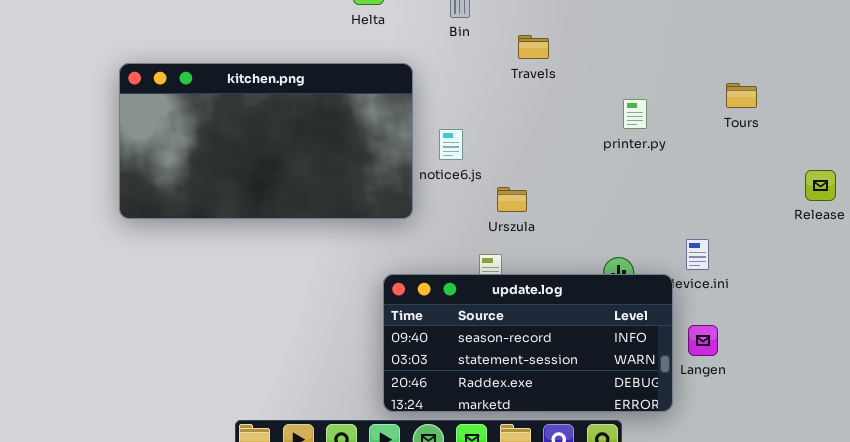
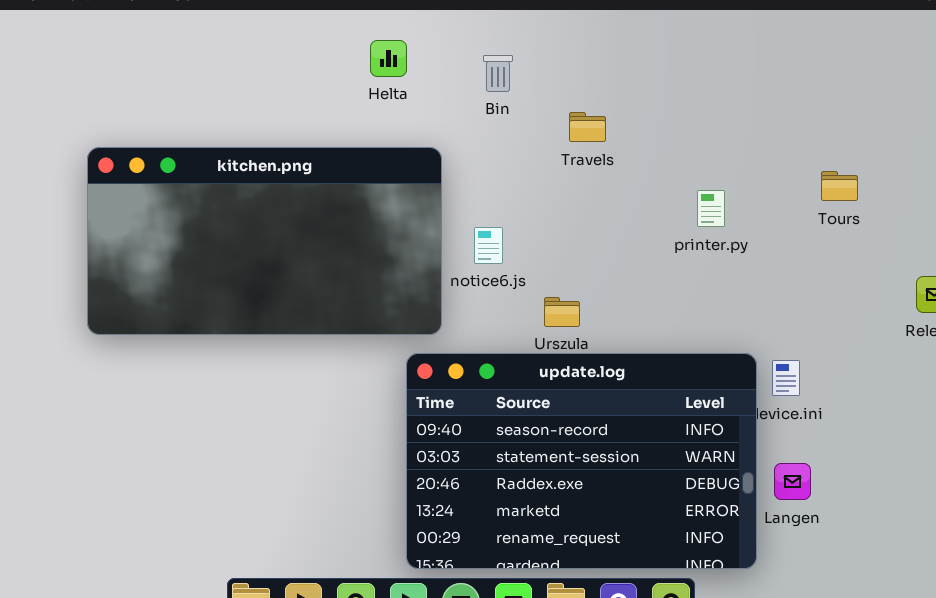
update.log: [383,274,673,412] -> [406,353,757,569], resized

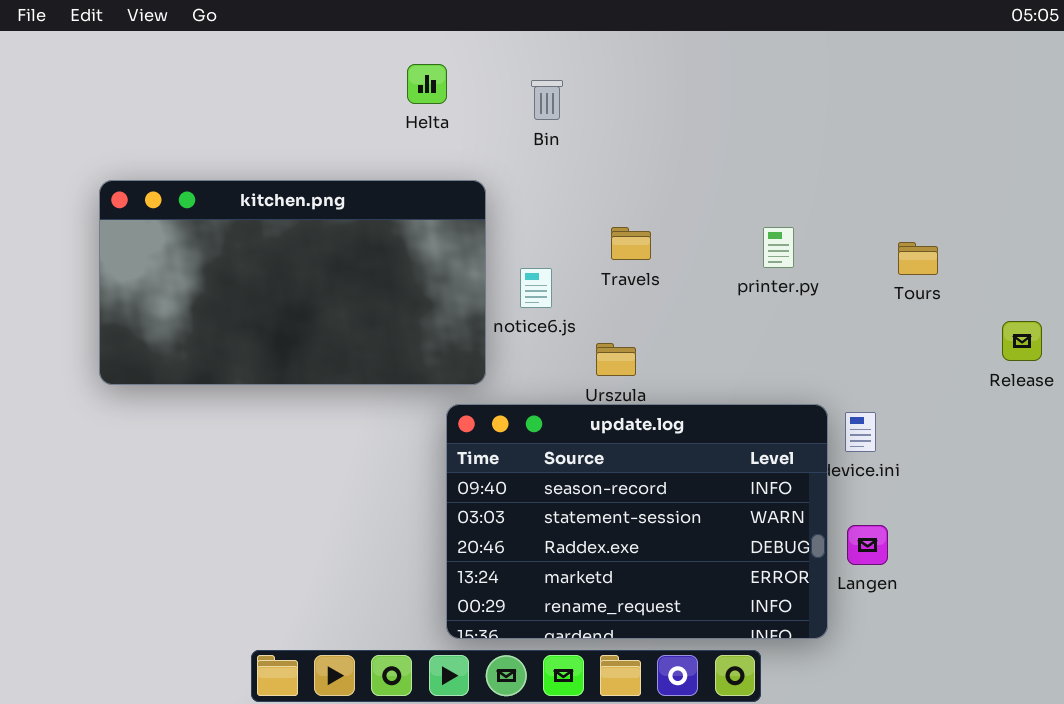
Travels: [569,112,606,142] -> [611,227,651,260], moved
Tours: [821,171,858,201] -> [898,242,938,275], moved

